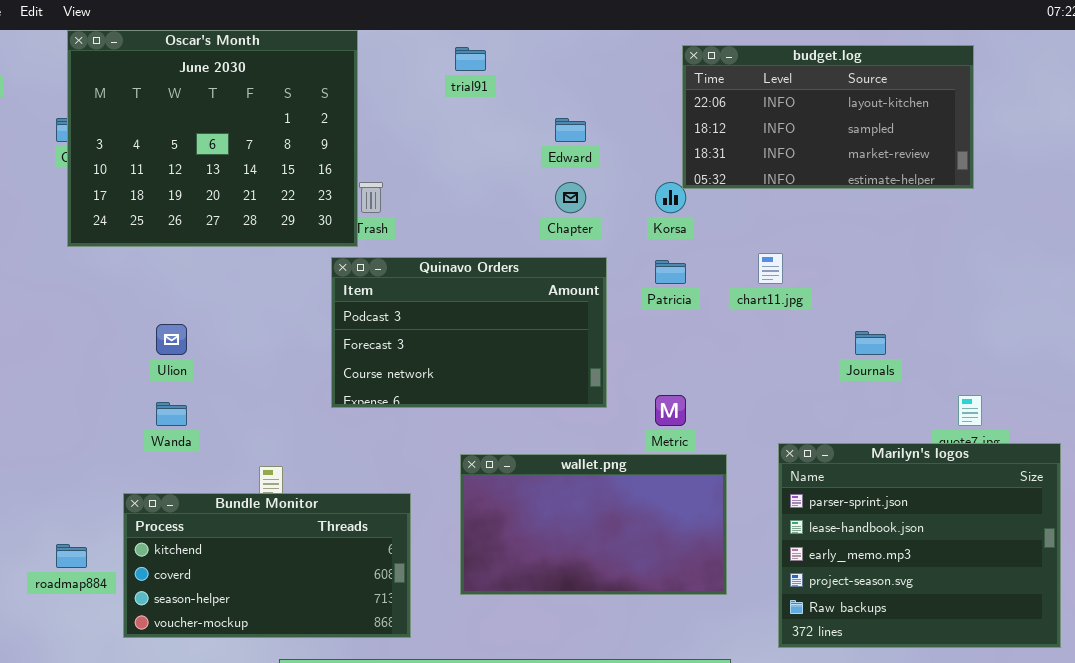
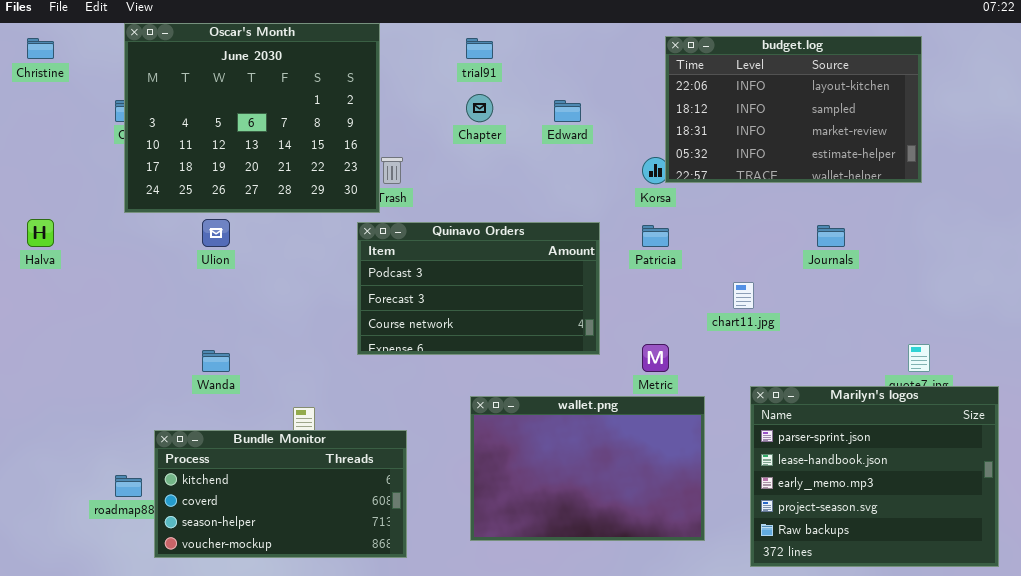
budget.log: [682,45,974,189] -> [665,36,922,183], resized
Chapter: [555,182,586,213] -> [466,94,493,122], moved
chart11.jpg: [758,253,783,284] -> [733,282,754,309], moved
Ulion: [156,324,187,355] -> [202,219,230,247], moved
Journals: [855,331,886,355] -> [817,225,845,247], moved
wallet.png: [460,454,727,595] -> [470,396,705,541], resized
Bundle Monitor: [123,493,411,638] -> [154,430,407,558], moved

